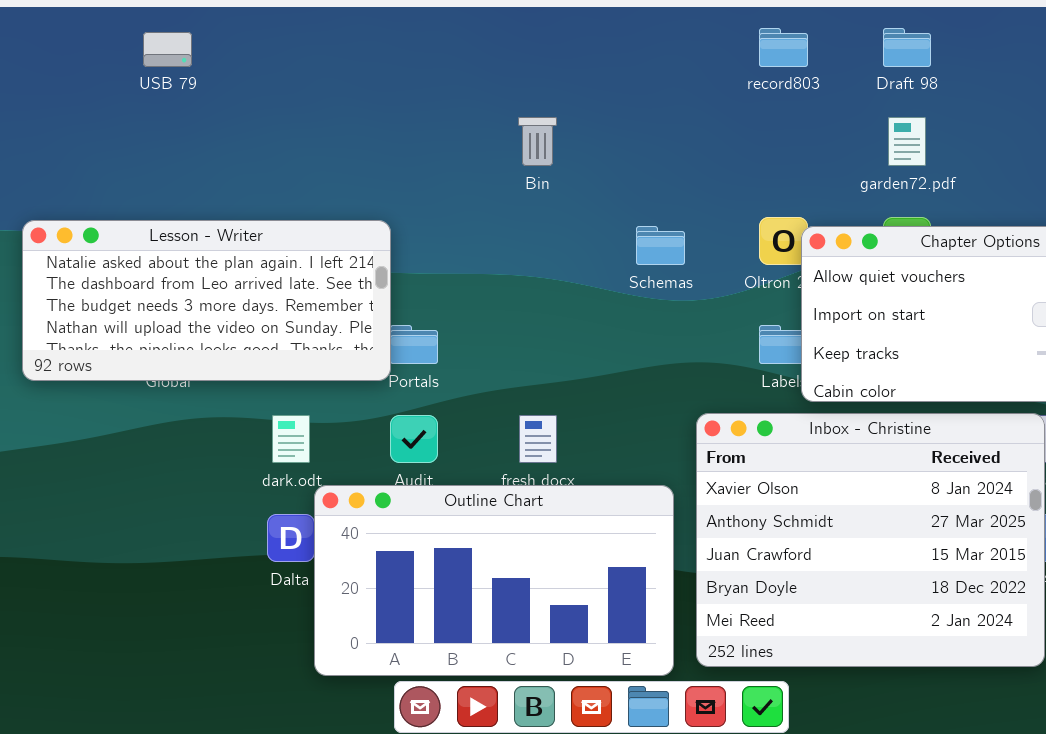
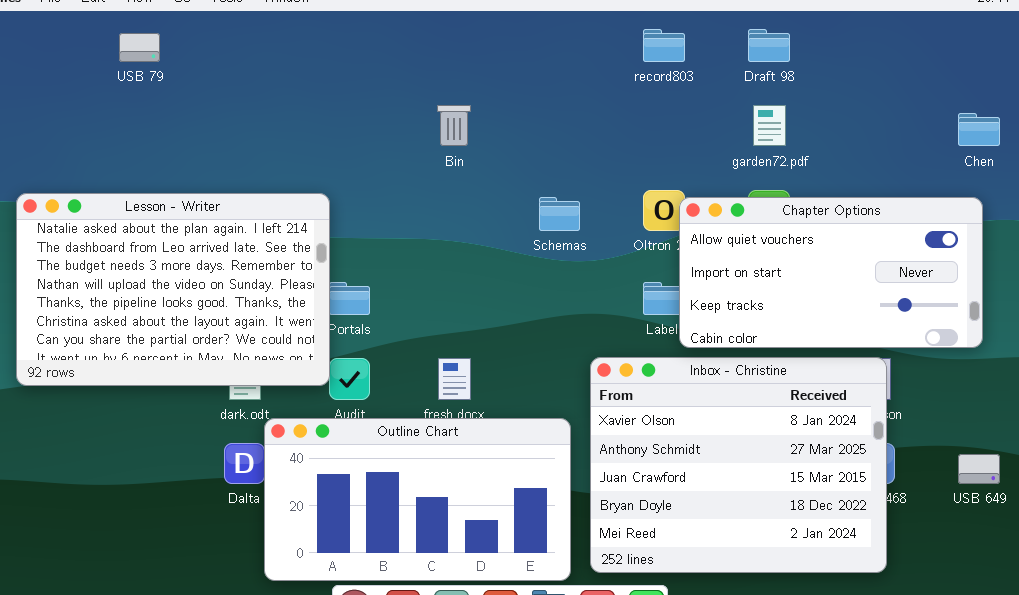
Lesson - Writer: [22,220,391,381] -> [16,193,330,386], resized

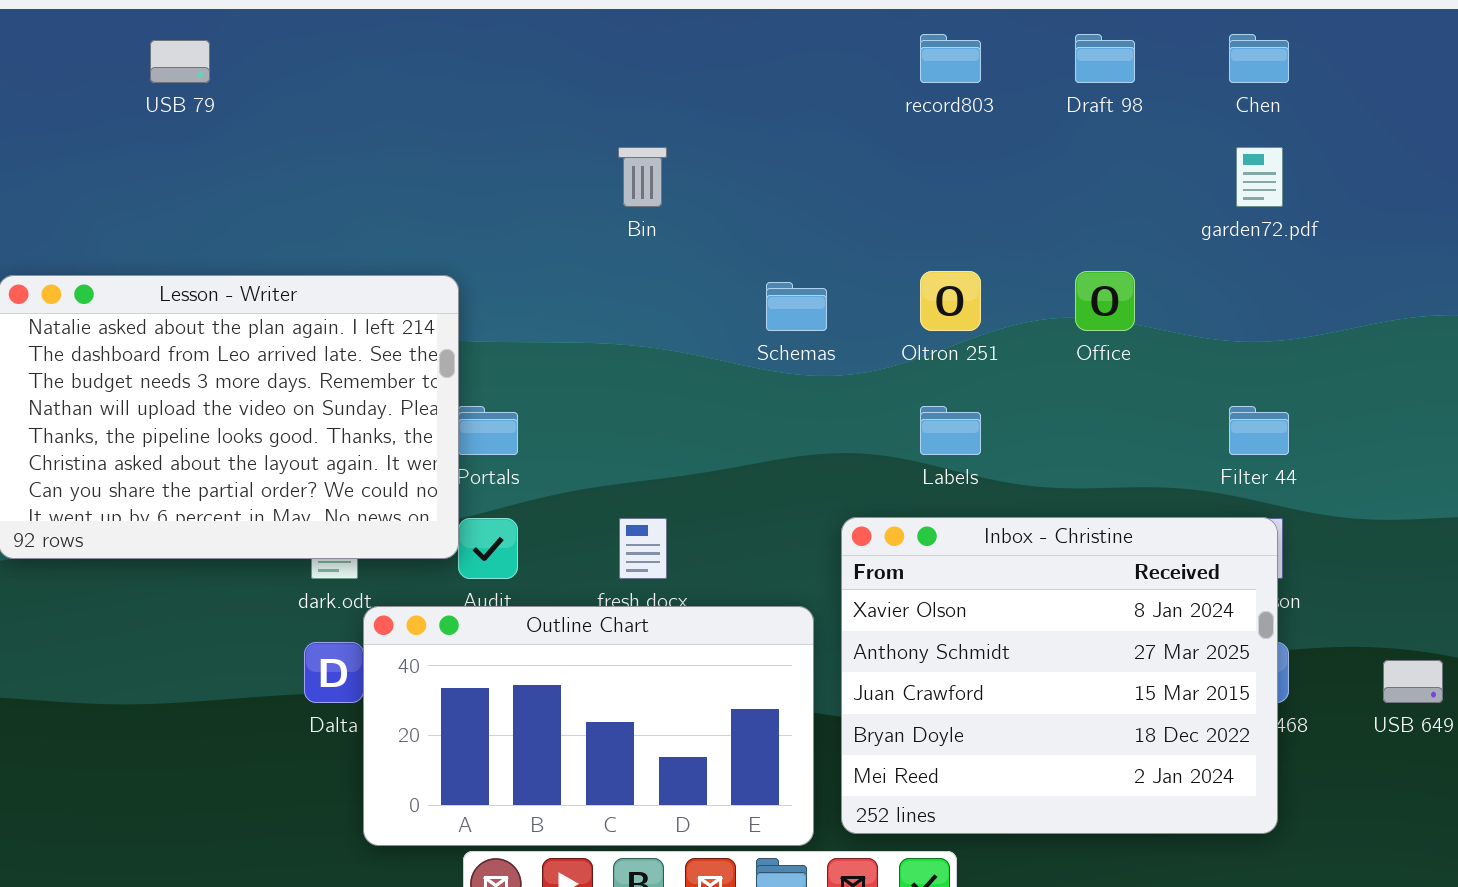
garden72.pdf: [753,105,786,146] -> [1236,147,1283,207], moved
Chen: [958,113,1000,146] -> [1229,34,1289,83], moved
Chapter Options: [679,197,983,348] -> none, closed

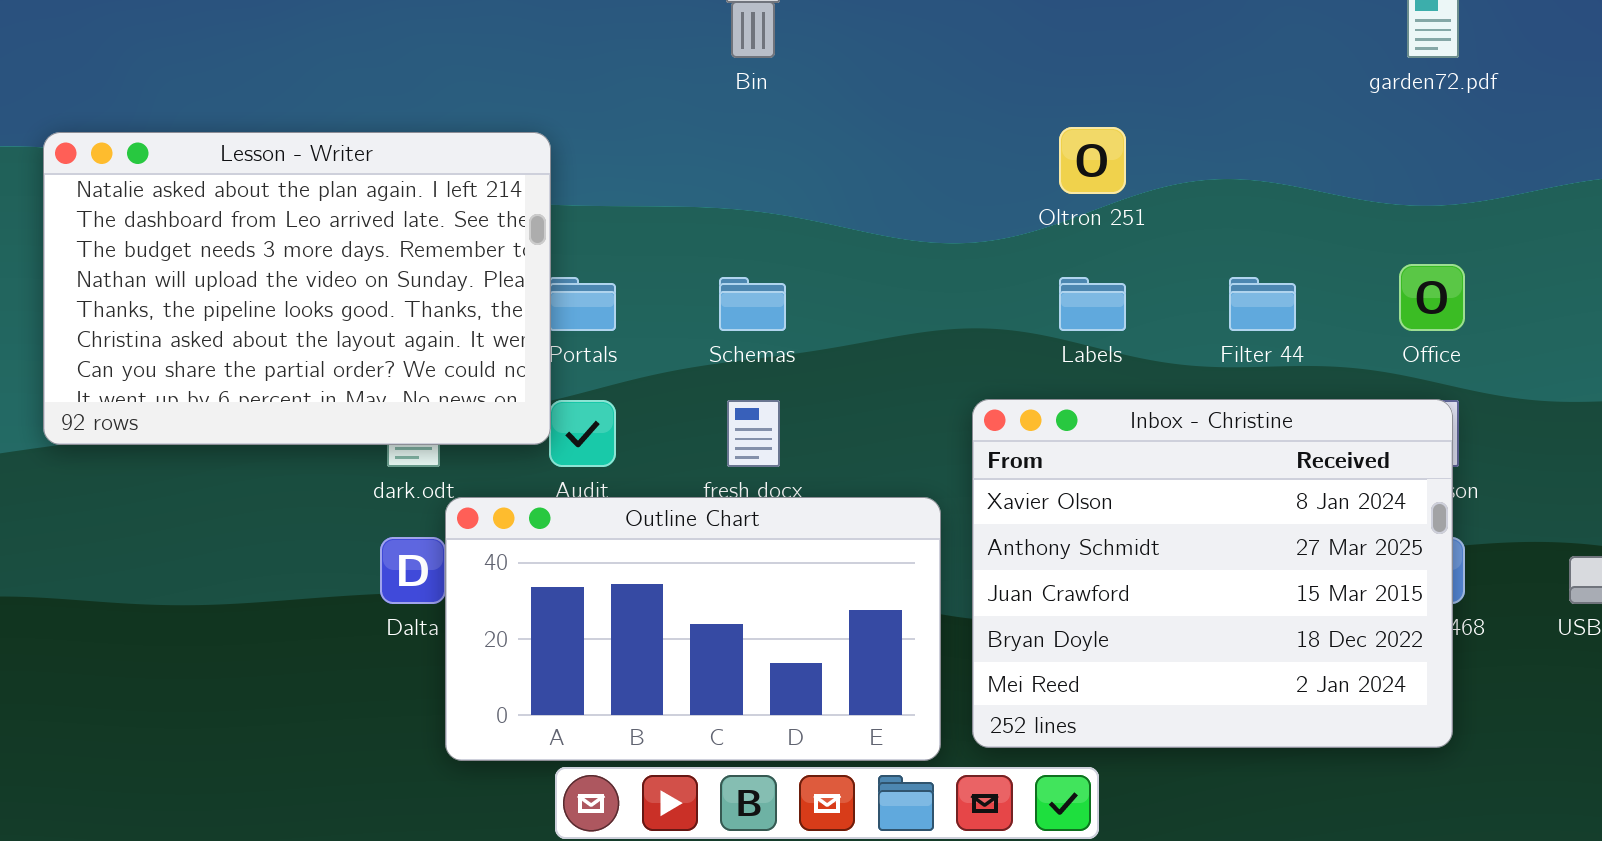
Office: [1075,271,1135,331] -> [1399,264,1465,331], moved
Schemas: [766,282,827,331] -> [719,277,786,331], moved
Filter 44: [1229,406,1289,455] -> [1229,277,1296,331], moved

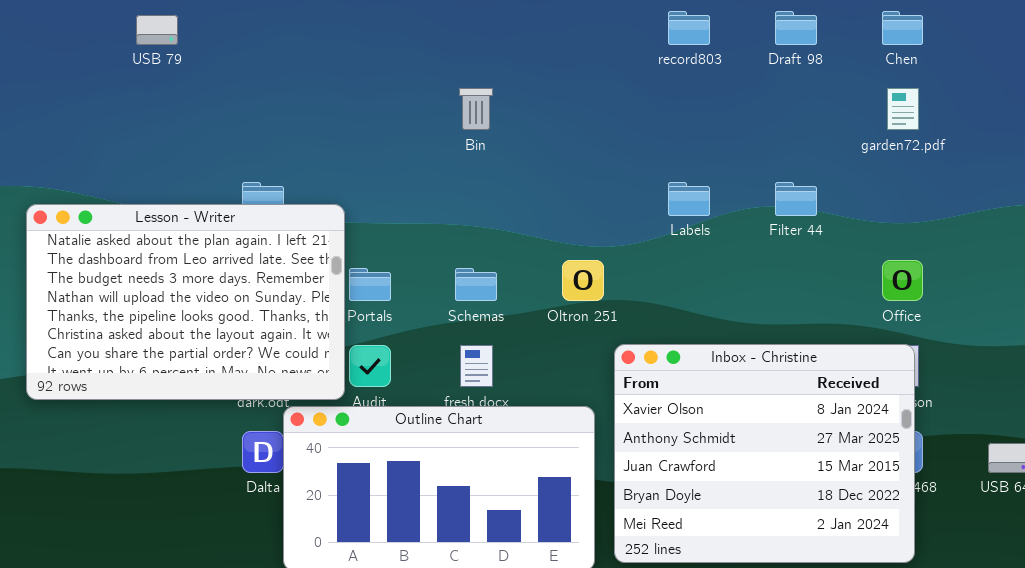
Oltron 251: [1059,127,1126,194] -> [562,260,604,301], moved
Lesson - Writer: [43,132,551,445] -> [26,204,345,400], moved
Labels: [1059,277,1126,331] -> [668,182,710,216], moved
Filter 44: [1229,277,1296,331] -> [775,182,817,216], moved

